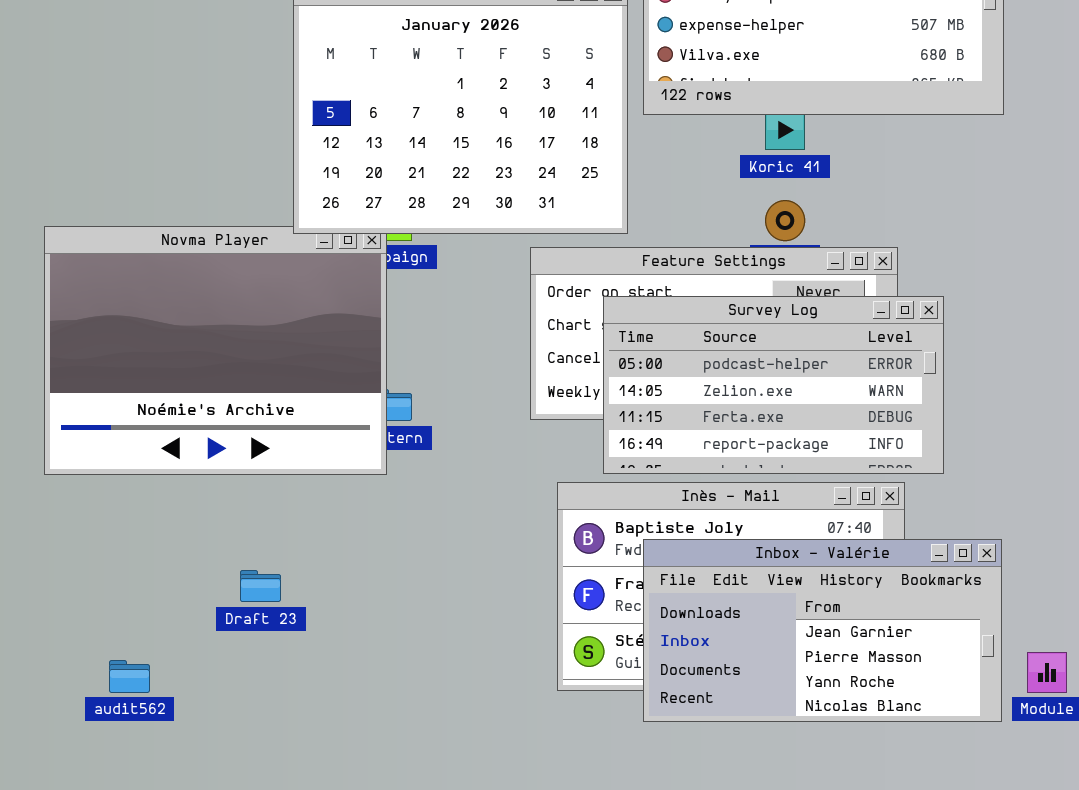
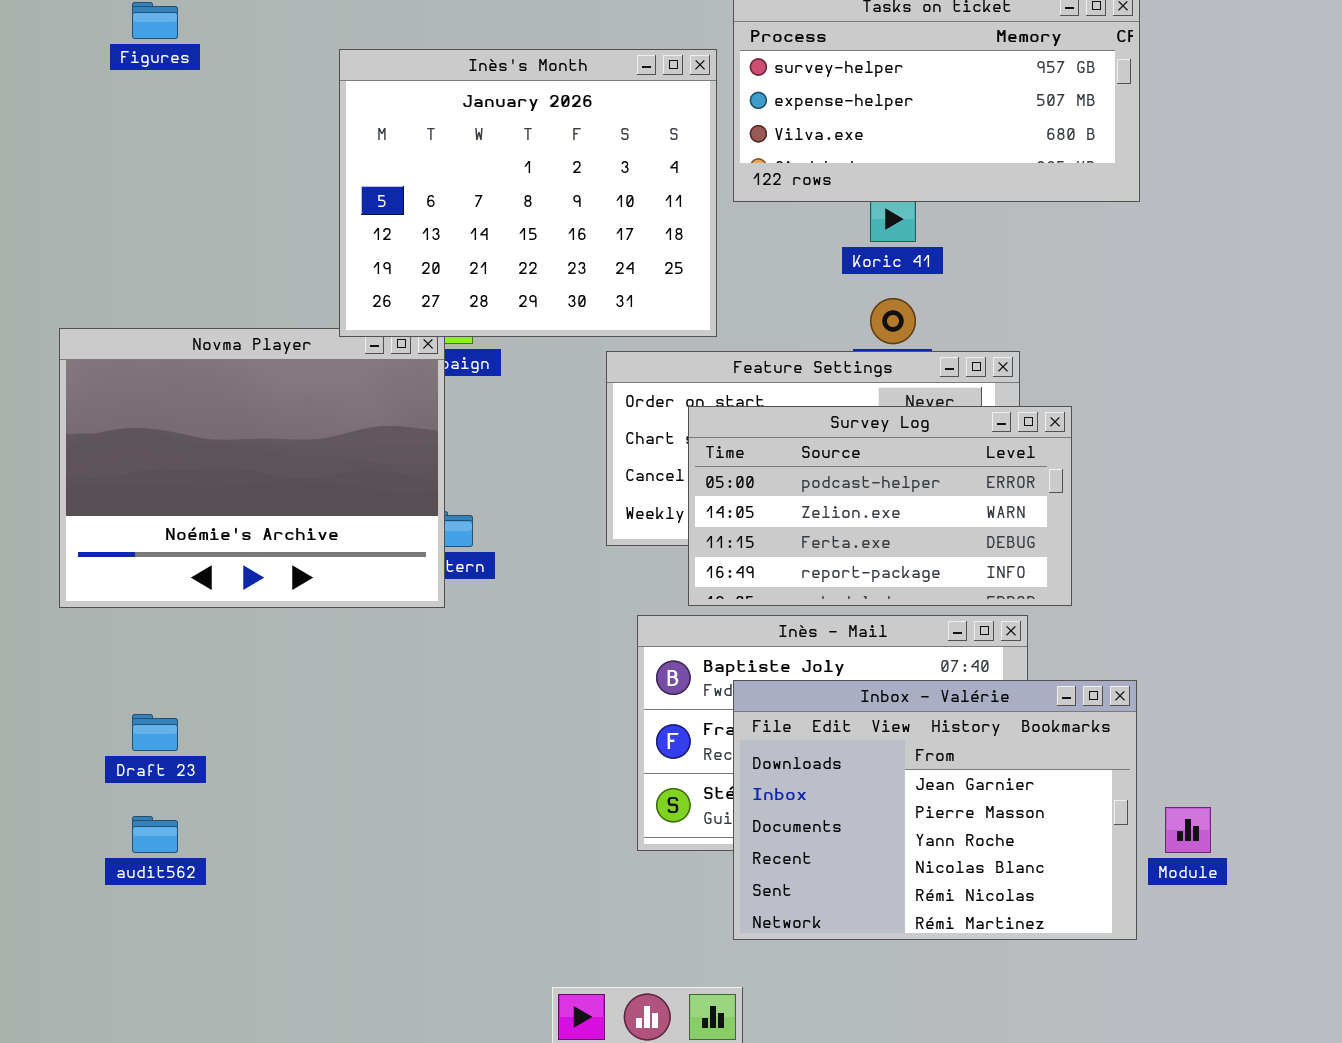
Inbox - Valérie: [643,539,1002,722] -> [733,680,1137,940], resized
Draft 23: [240,570,281,602] -> [132,714,178,751], moved

